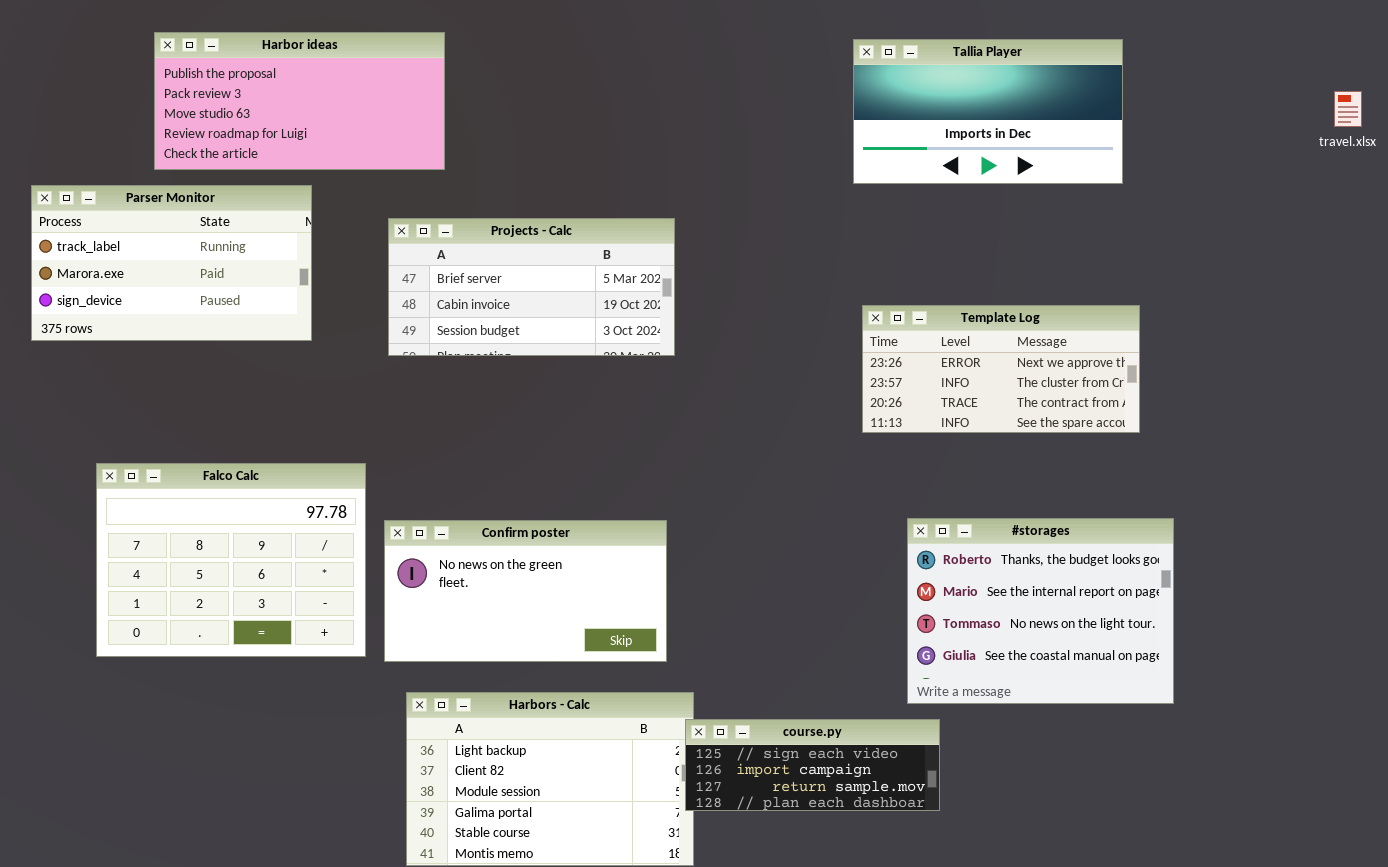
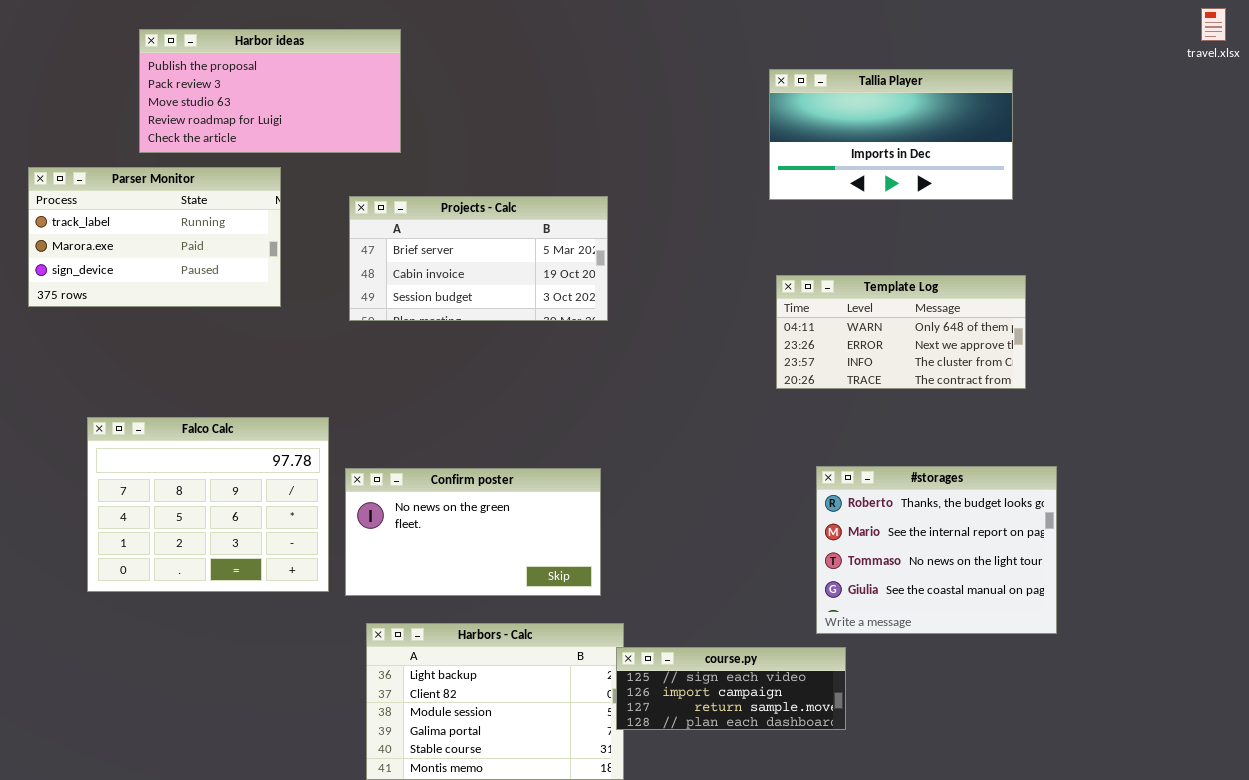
Tallia Player: [853,39,1123,184] -> [769,69,1013,200], moved
travel.xlsx: [1334,91,1362,127] -> [1201,8,1226,41], moved
Template Log: [862,305,1140,433] -> [776,275,1026,389], scrolled up 1 row

